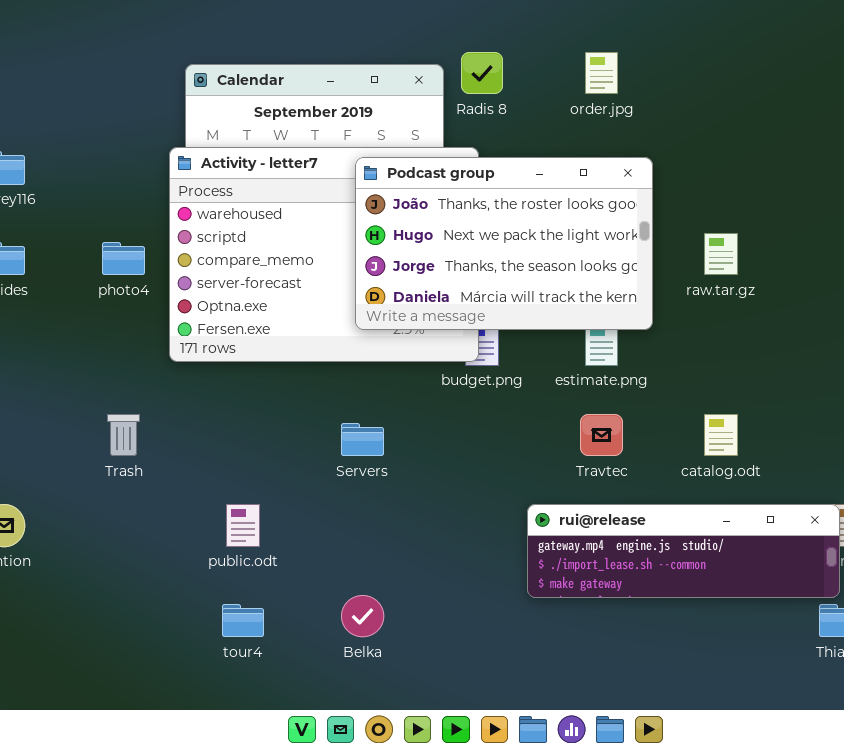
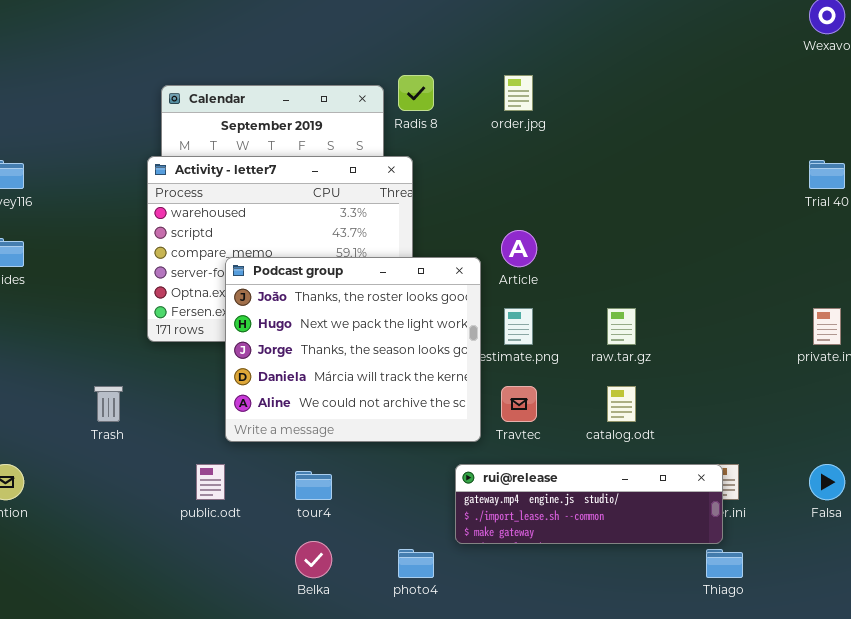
Podcast group: [355,157,653,330] -> [225,257,481,442], moved, resized
raw.tar.gz: [704,233,738,275] -> [607,308,636,345], moved
photo4: [102,242,145,275] -> [398,549,434,578], moved
tour4: [222,604,264,637] -> [295,471,332,500], moved

